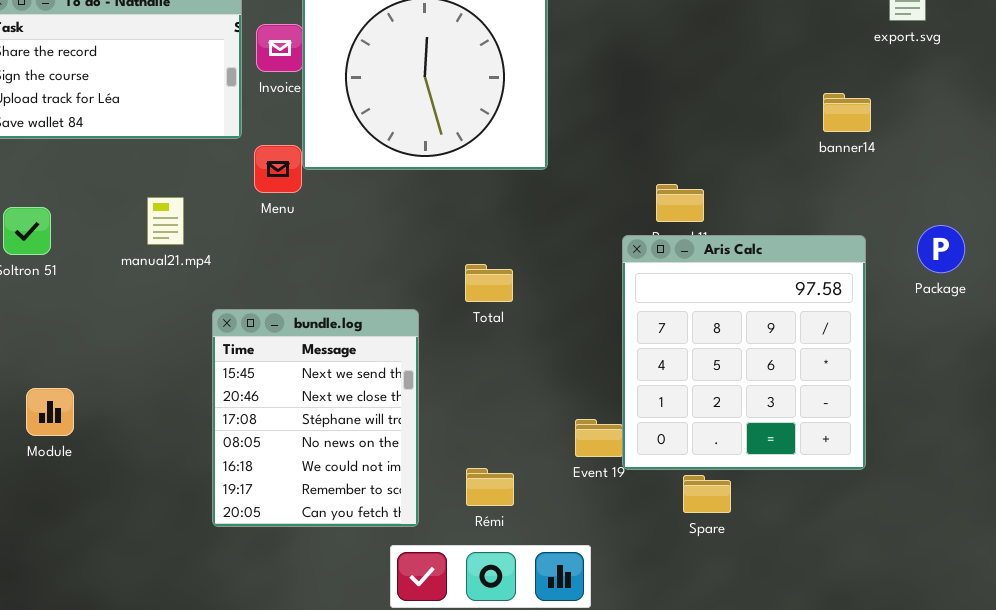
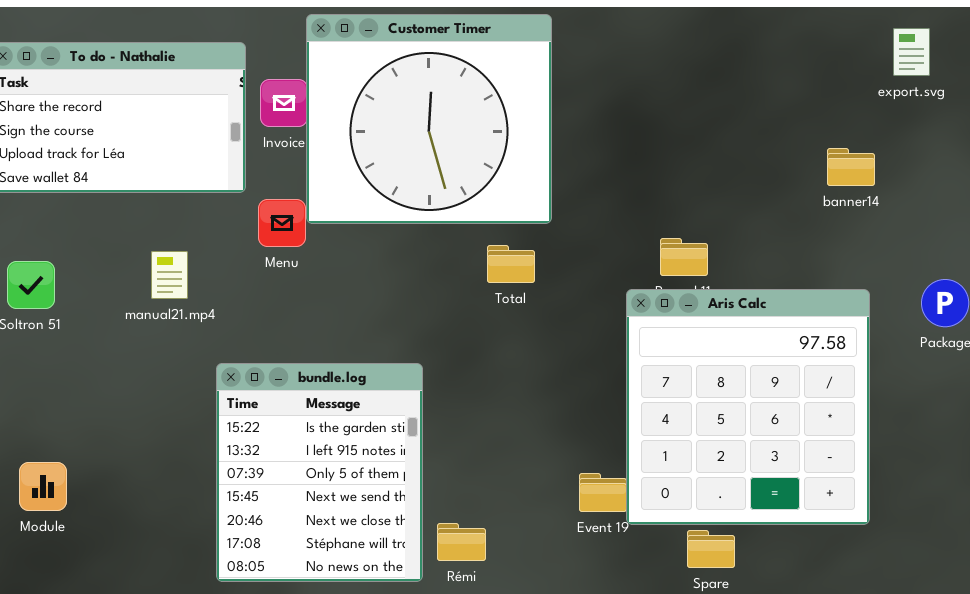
Total: [465,264,513,302] -> [487,245,535,283], moved
bundle.log: [212,309,419,527] -> [216,363,423,582], scrolled up 3 rows
Module: [26,388,74,436] -> [19,462,67,511], moved
Rémi: [466,468,514,506] -> [437,523,486,561], moved

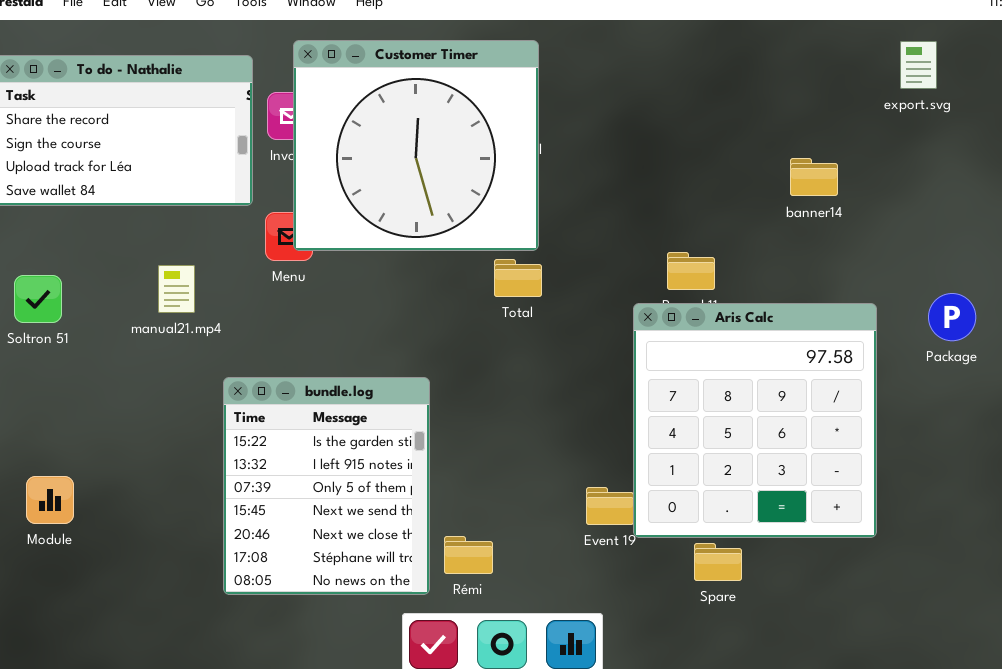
Customer Timer: [306,14,552,224] -> [293,40,539,251], moved
banner14: [827,148,875,186] -> [790,158,838,196], moved

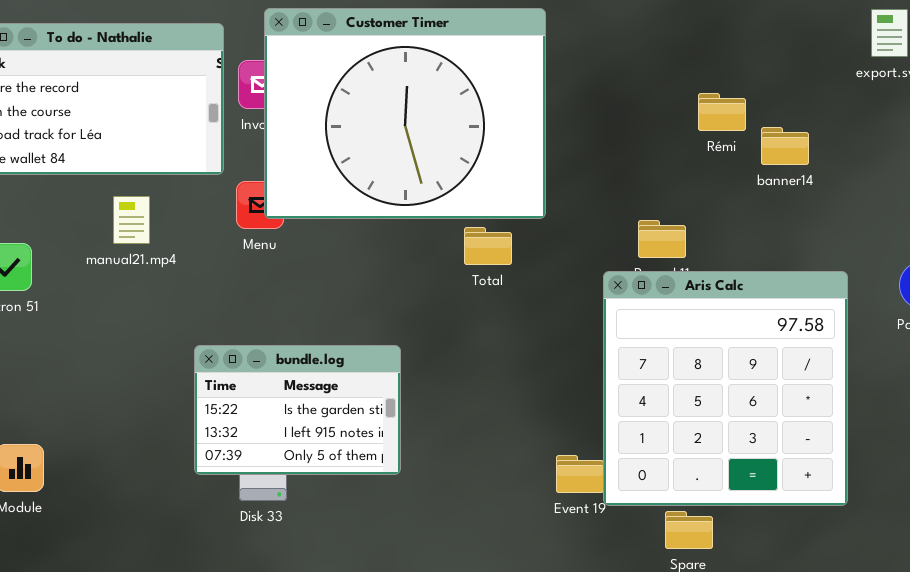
Customer Timer: [293,40,539,251] -> [264,8,546,219], resized
manual21.mp4: [158,265,195,313] -> [113,196,150,244], moved
bundle.log: [223,377,430,595] -> [194,345,401,475], resized
Rémi: [444,536,493,574] -> [698,93,746,131], moved

